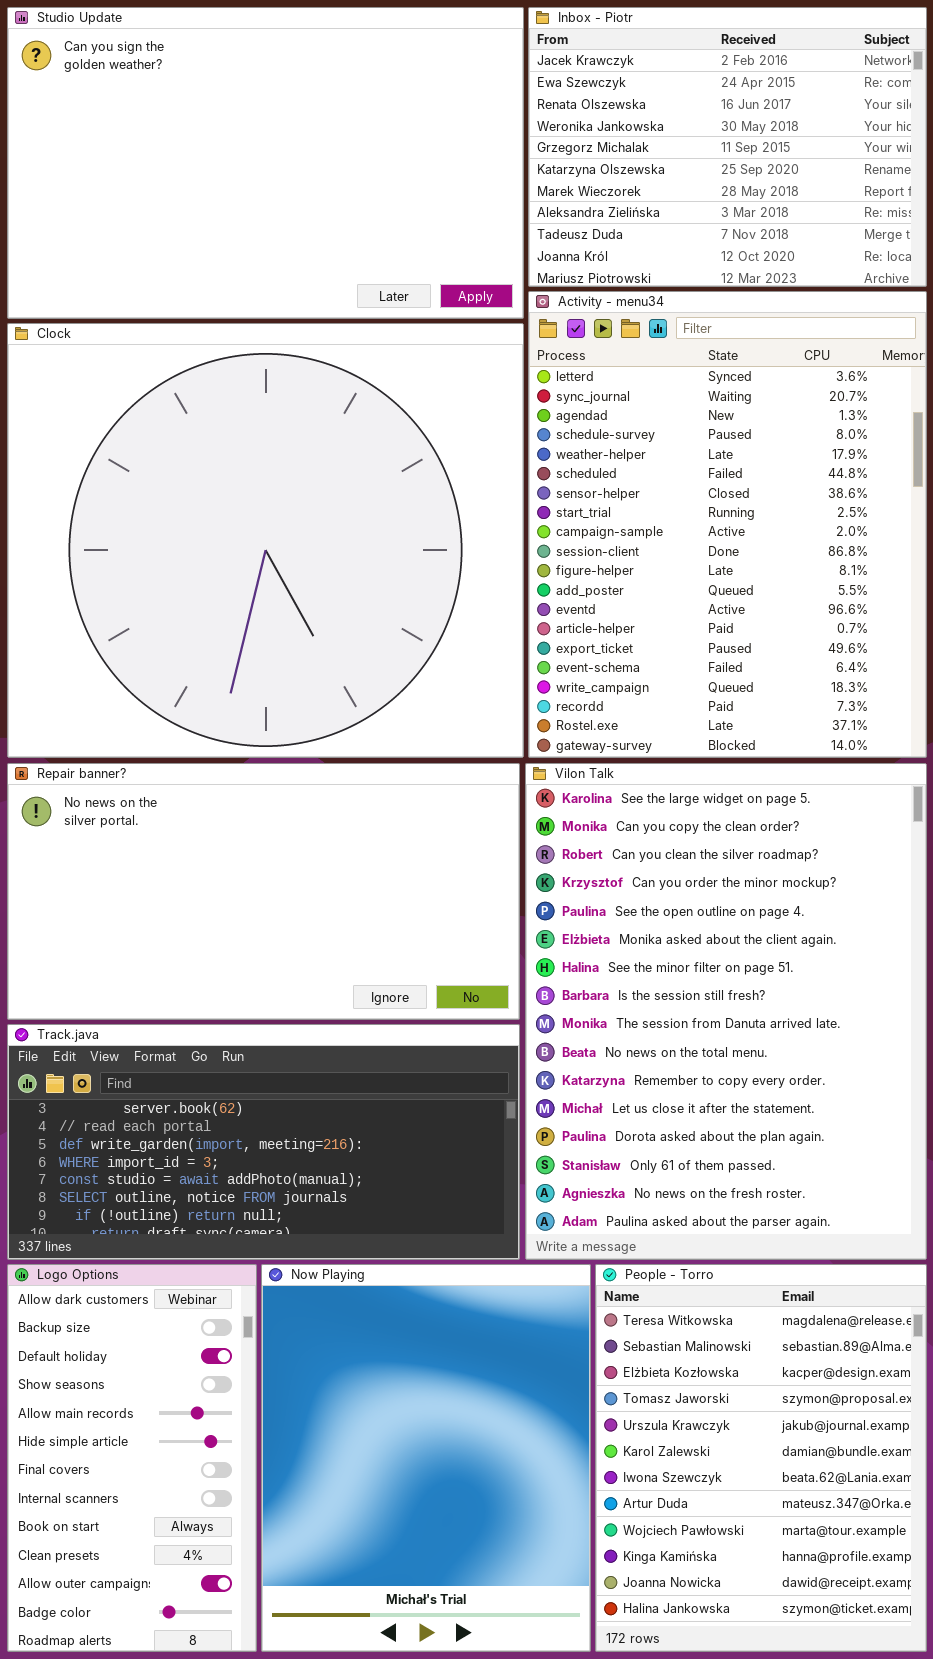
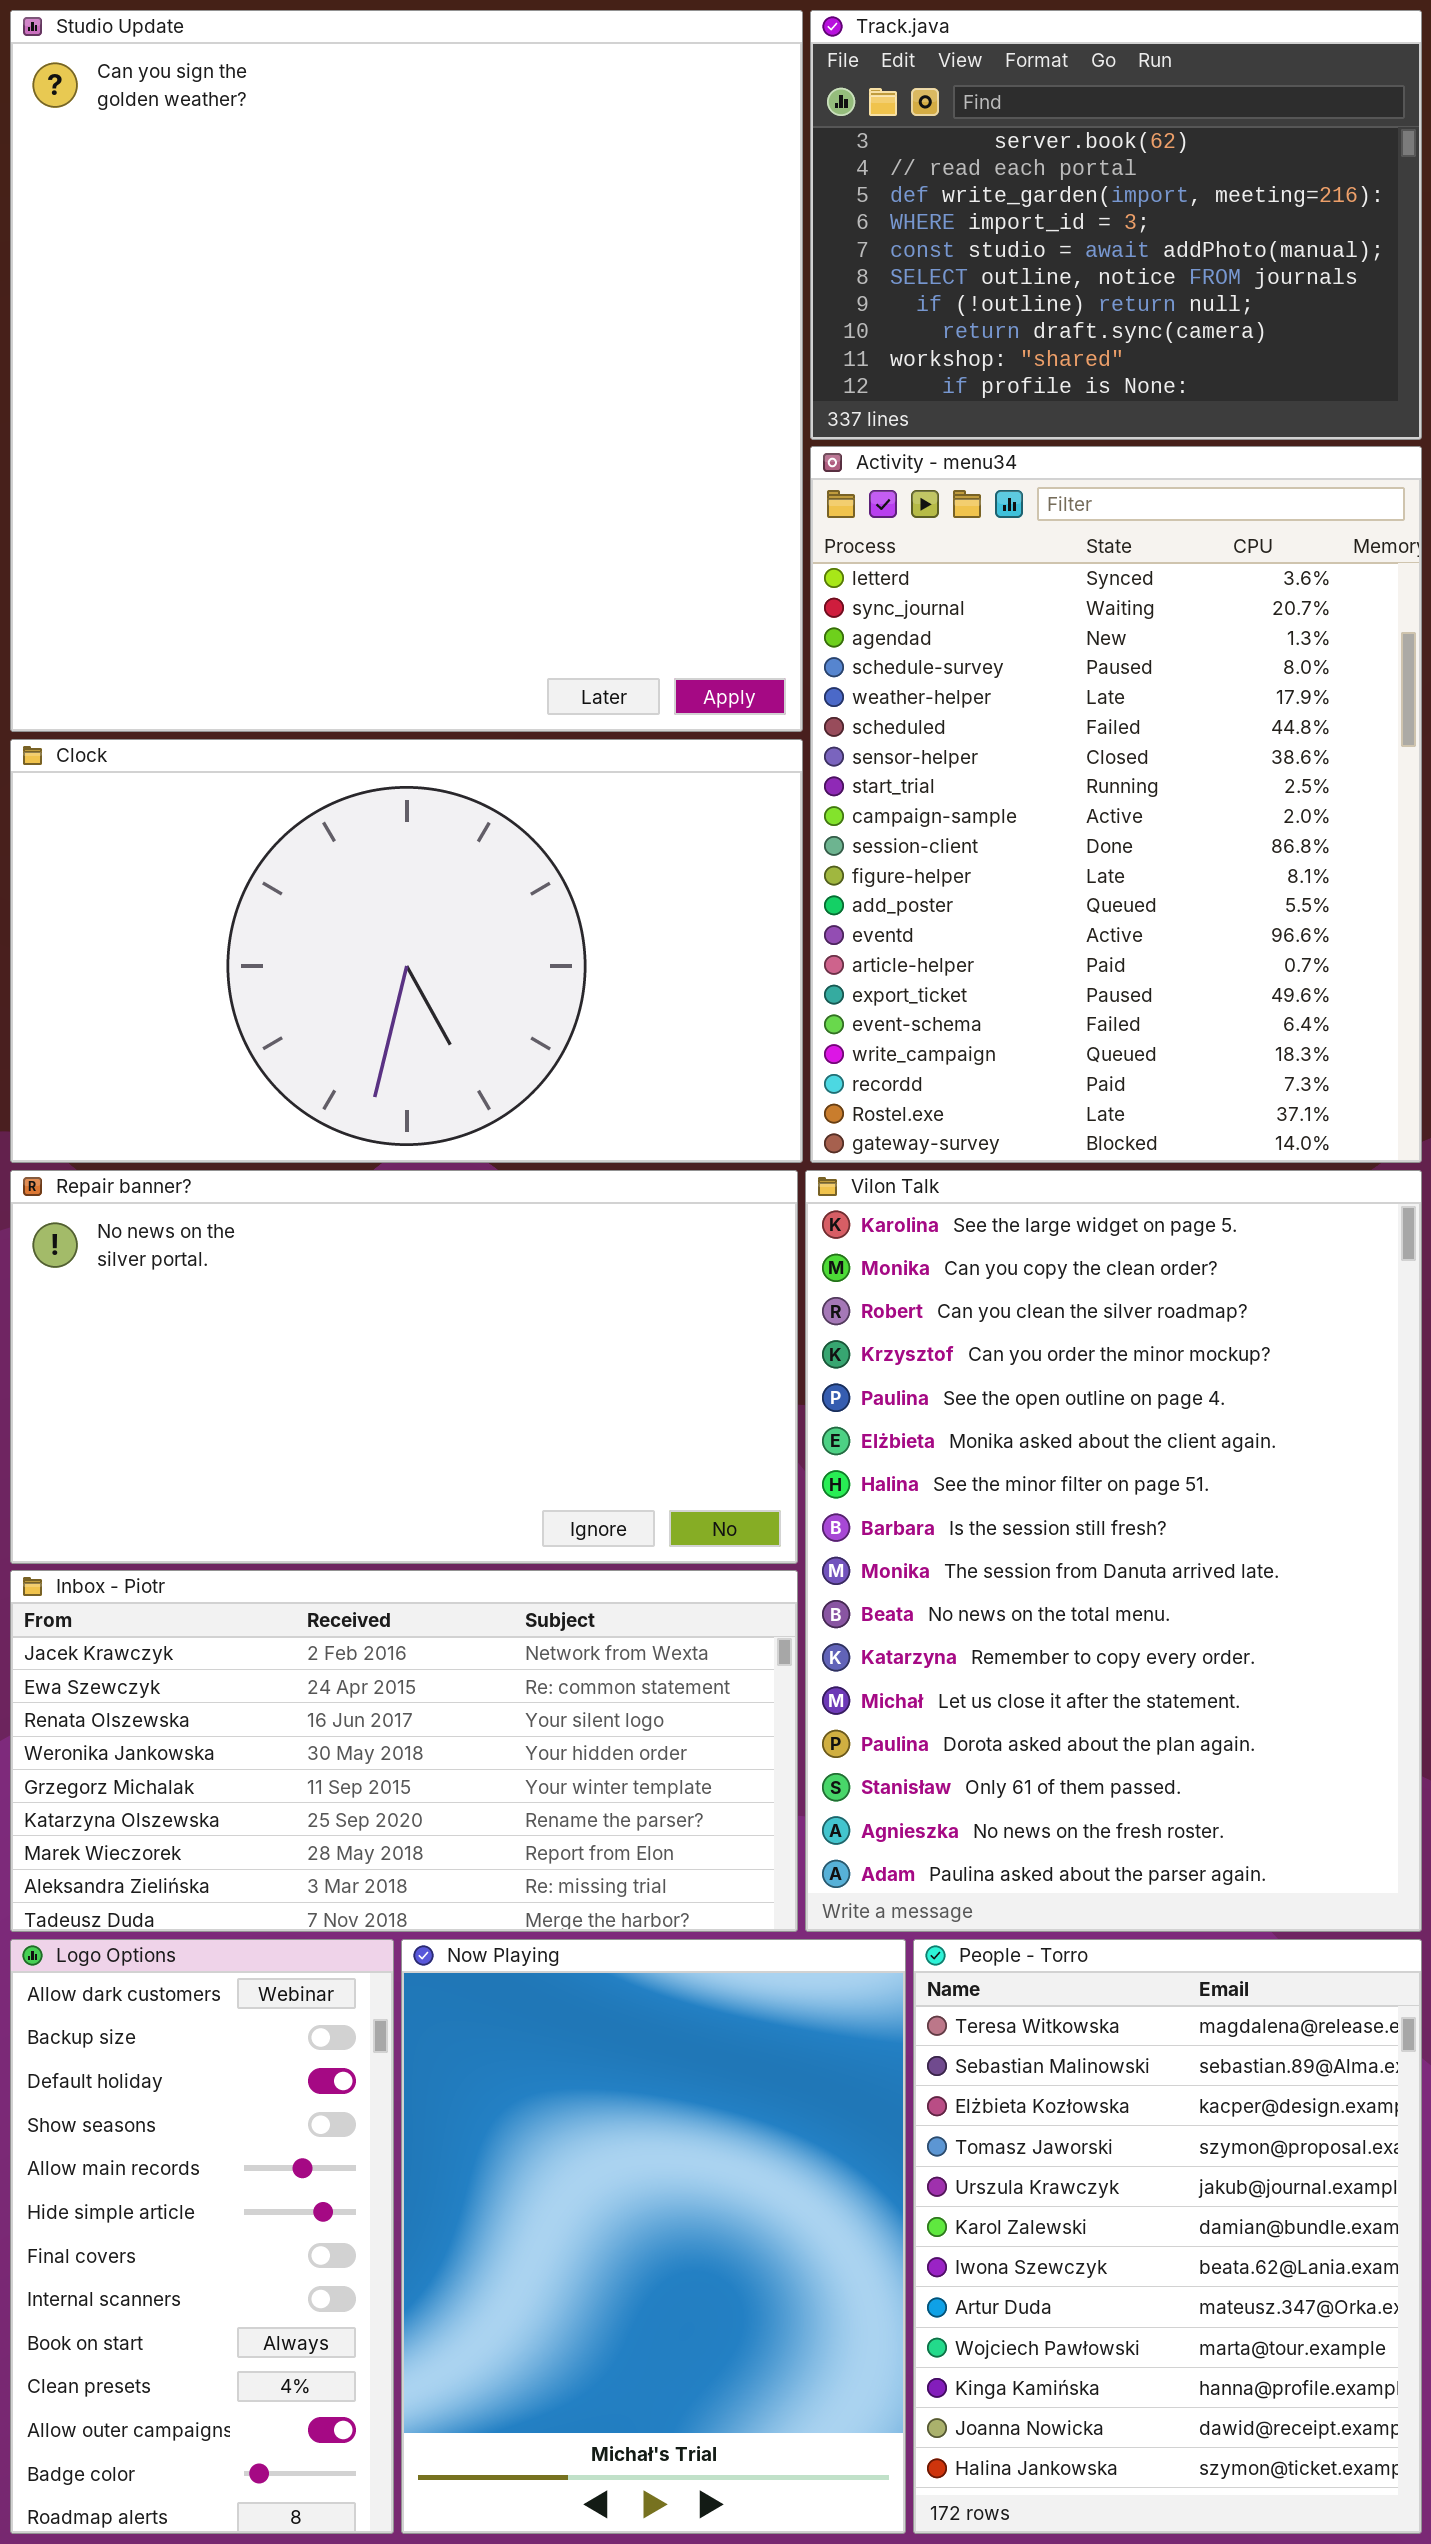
Studio Update: [7,7,524,319] -> [10,10,803,732], resized
Inbox - Piotr: [528,7,927,287] -> [10,1570,798,1932], moved, resized
Clock: [7,323,524,758] -> [10,739,803,1163], resized
Track.java: [7,1024,520,1260] -> [810,10,1422,440], moved, resized

